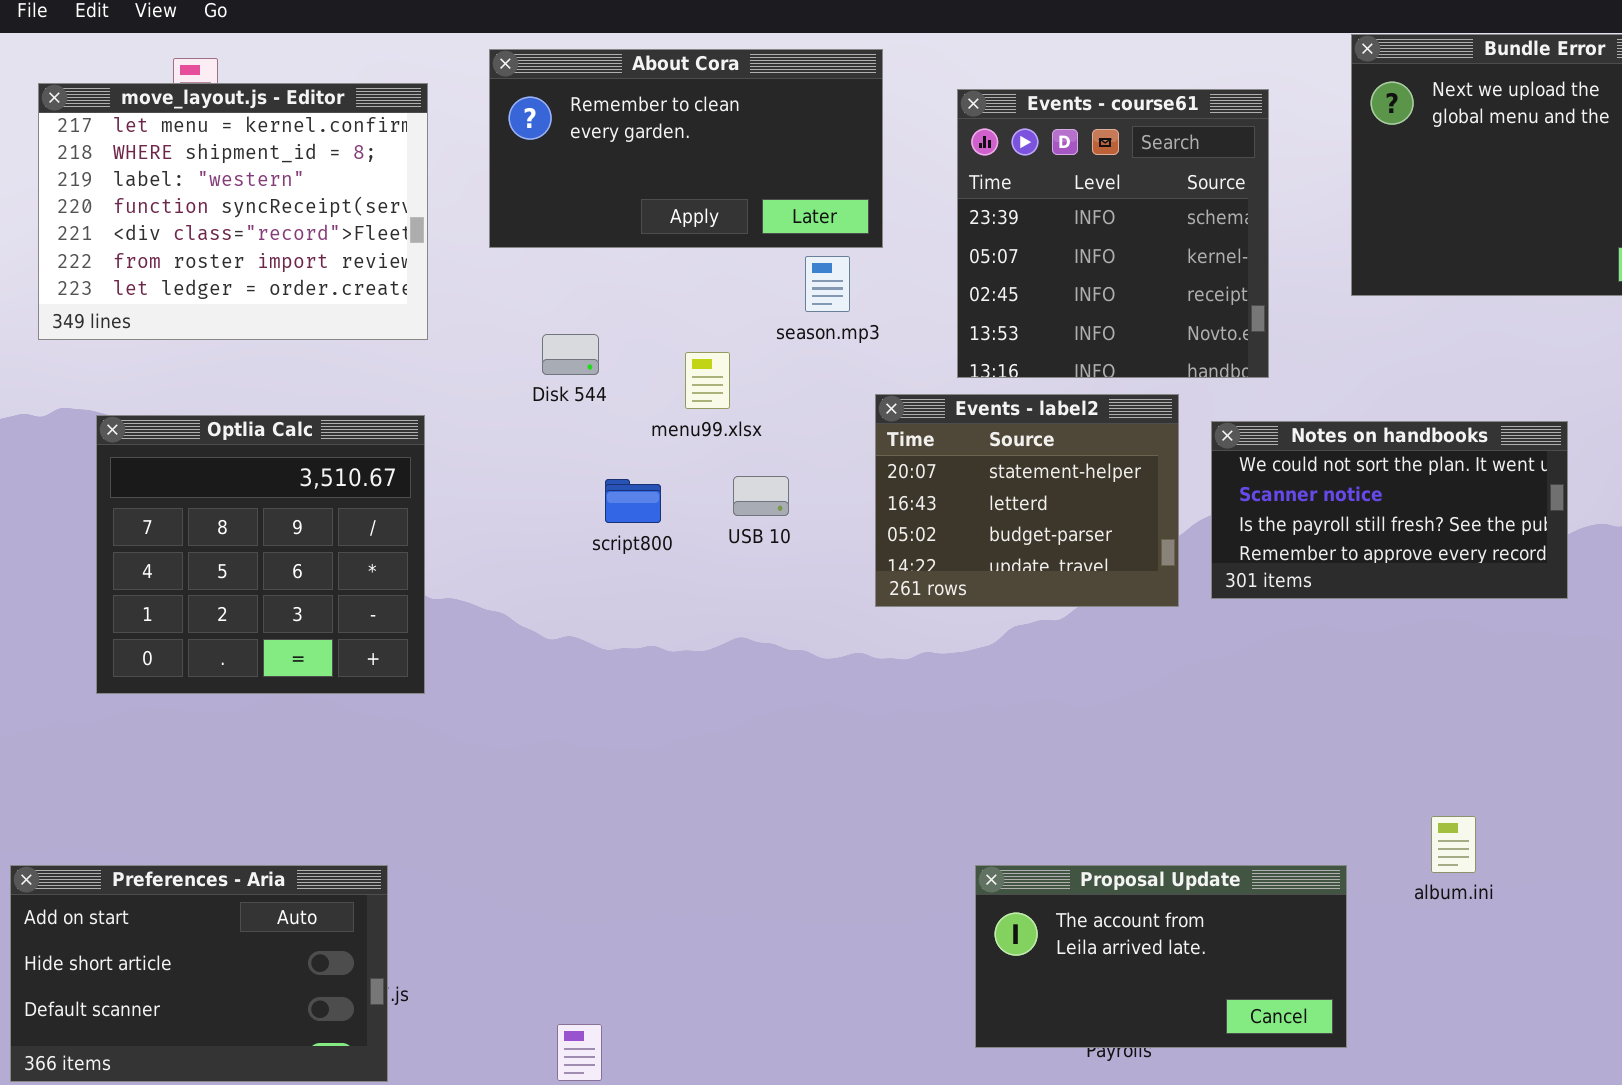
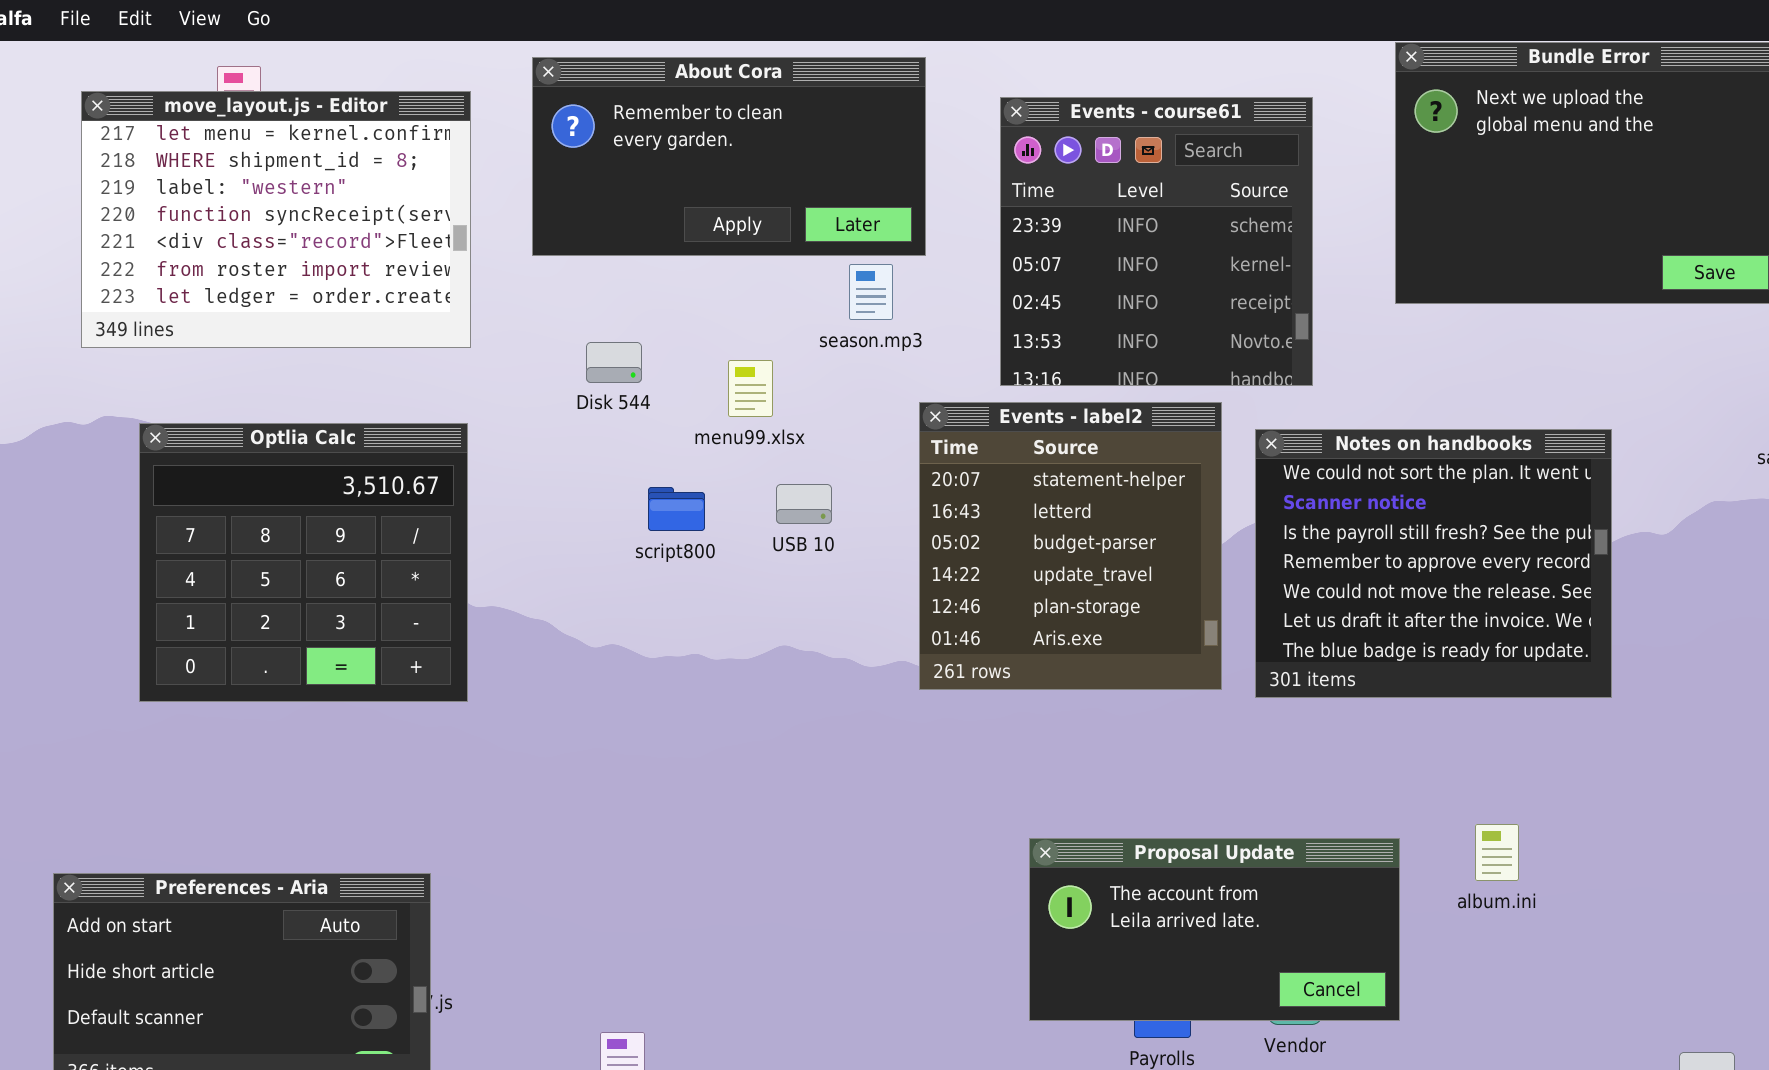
Events - label2: [875,394,1179,607] -> [919,402,1222,690], resized
Notes on handbooks: [1211,421,1568,599] -> [1255,429,1612,698], resized
Proposal Update: [975,865,1347,1048] -> [1029,838,1400,1021], moved

